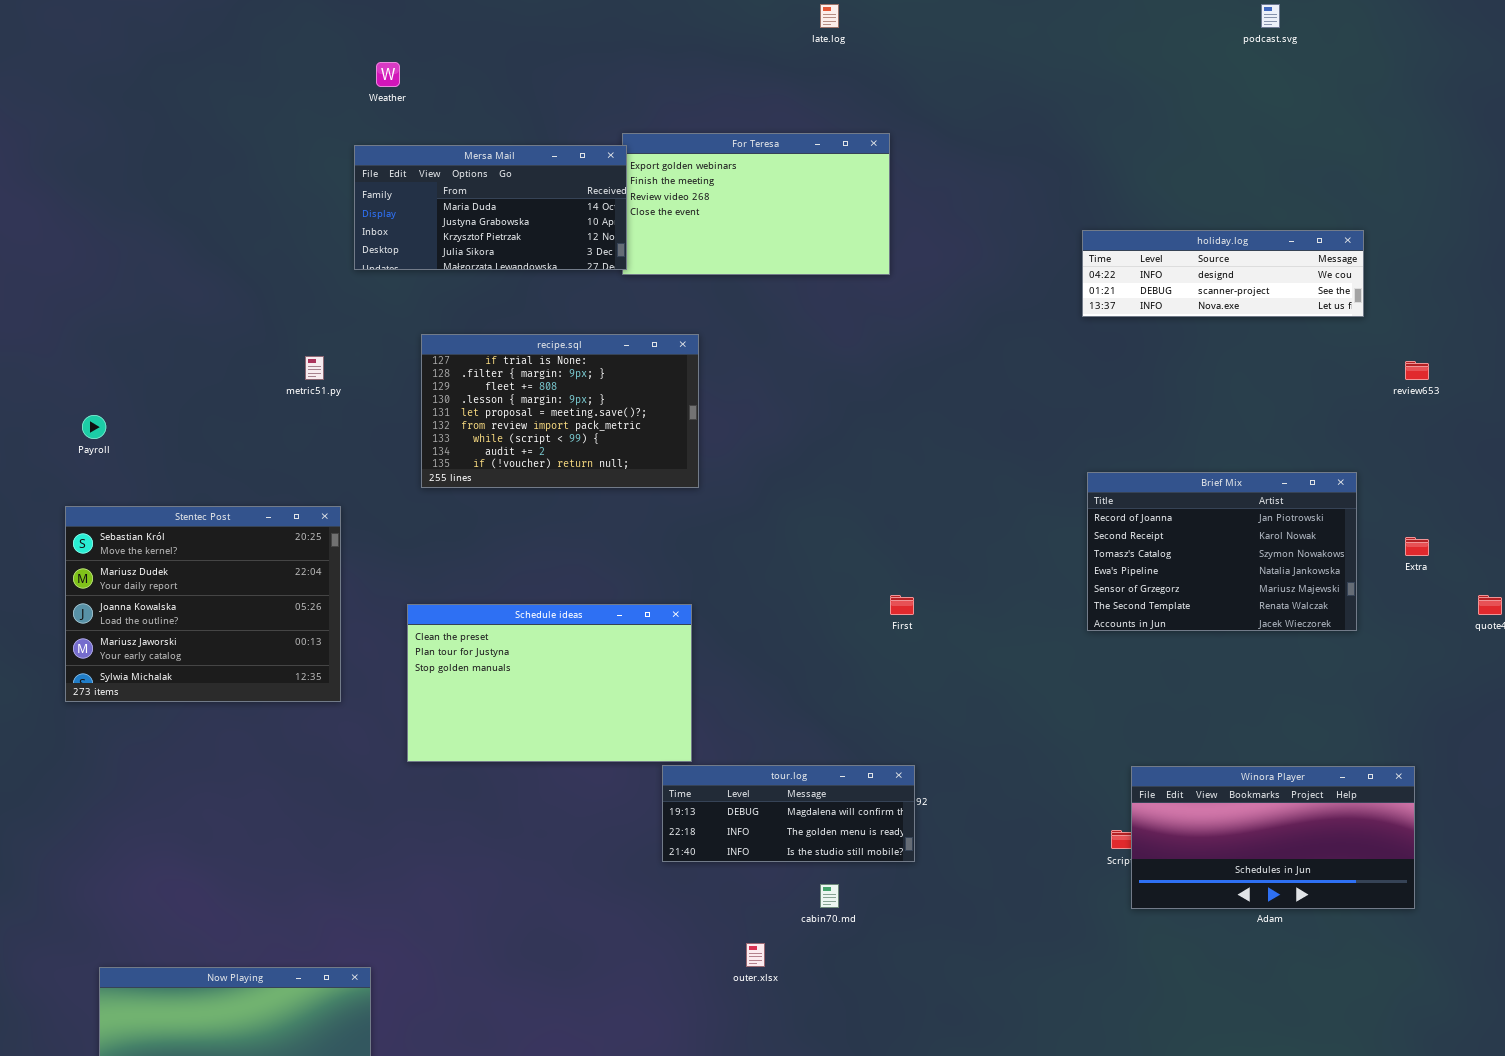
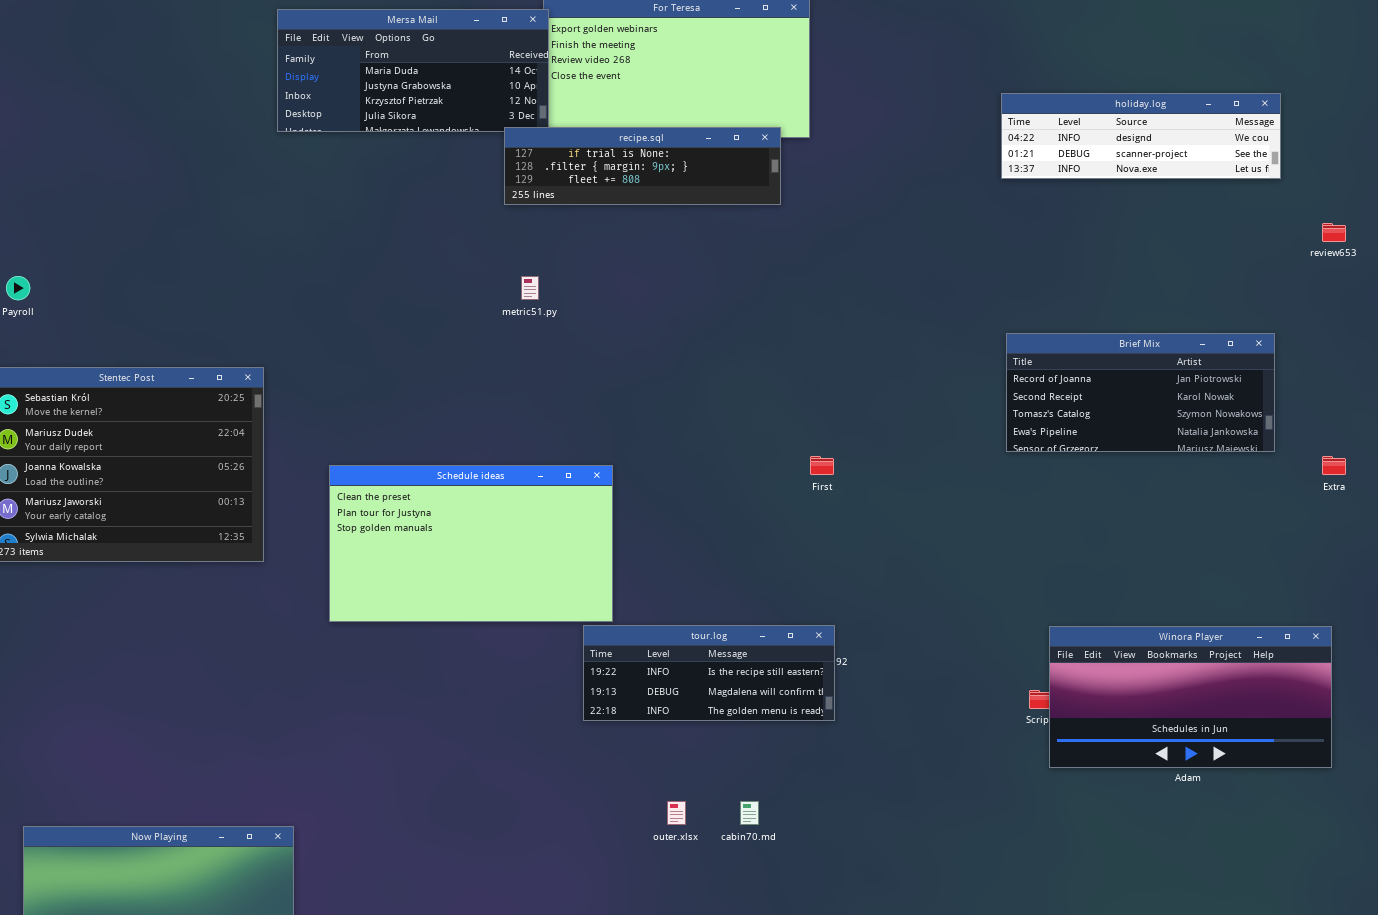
recipe.sql: [421,334,699,488] -> [504,127,781,205], moved, resized
metric51.py: [305,356,324,380] -> [521,276,539,300], moved
Brief Mix: [1087,472,1357,631] -> [1006,333,1275,452], resized
Extra: [1405,537,1429,556] -> [1322,456,1346,475], moved
tour.log: [662,765,915,862] -> [583,625,835,721], scrolled up 1 row
cabin70.md: [820,884,839,908] -> [740,801,759,825], moved

